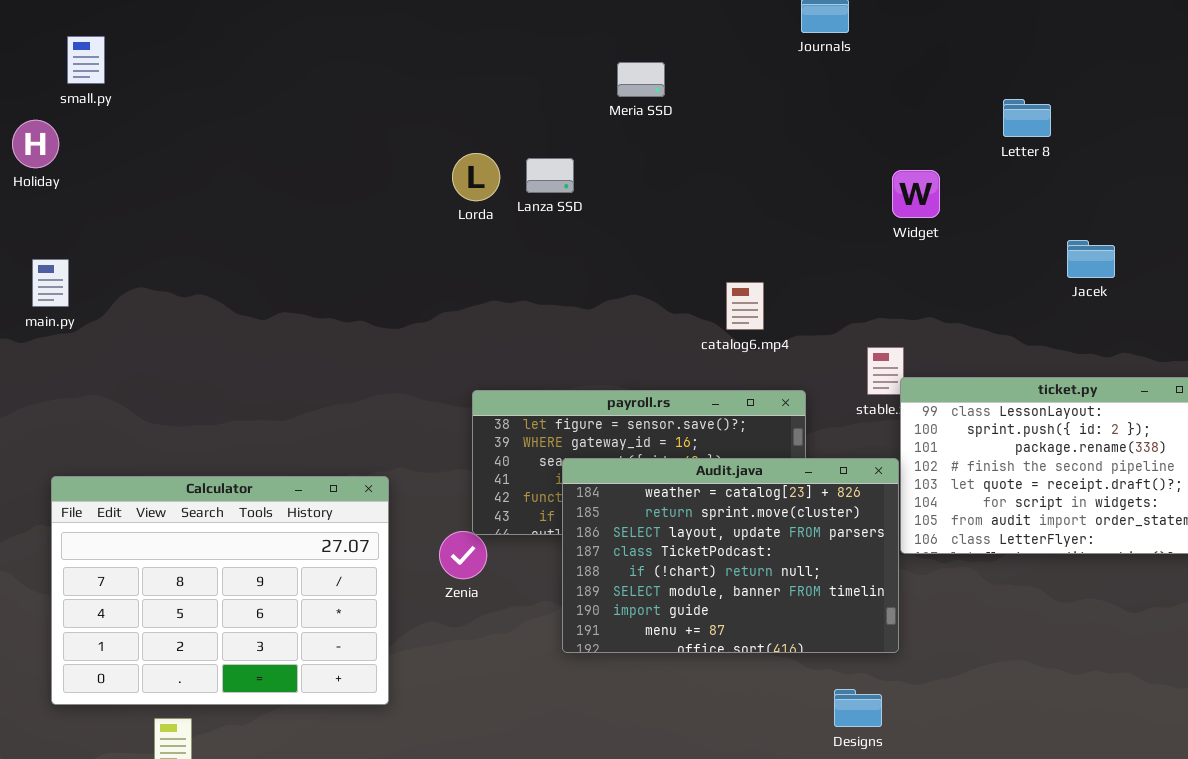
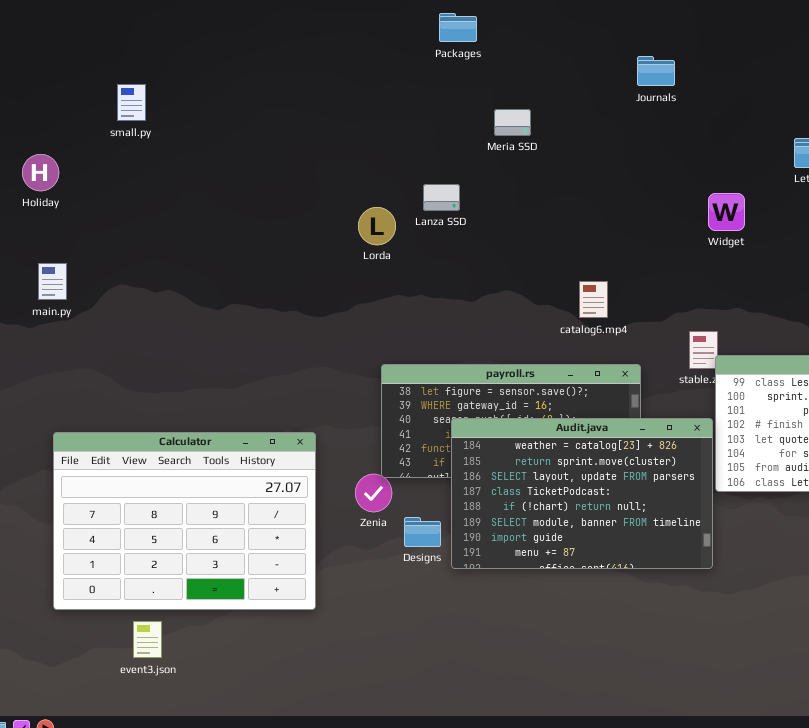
small.py: [67,36,105,84] -> [117,84,146,121], moved
Lorda: [452,153,500,201] -> [358,207,396,245], moved
Designs: [834,689,882,727] -> [404,517,441,547], moved

